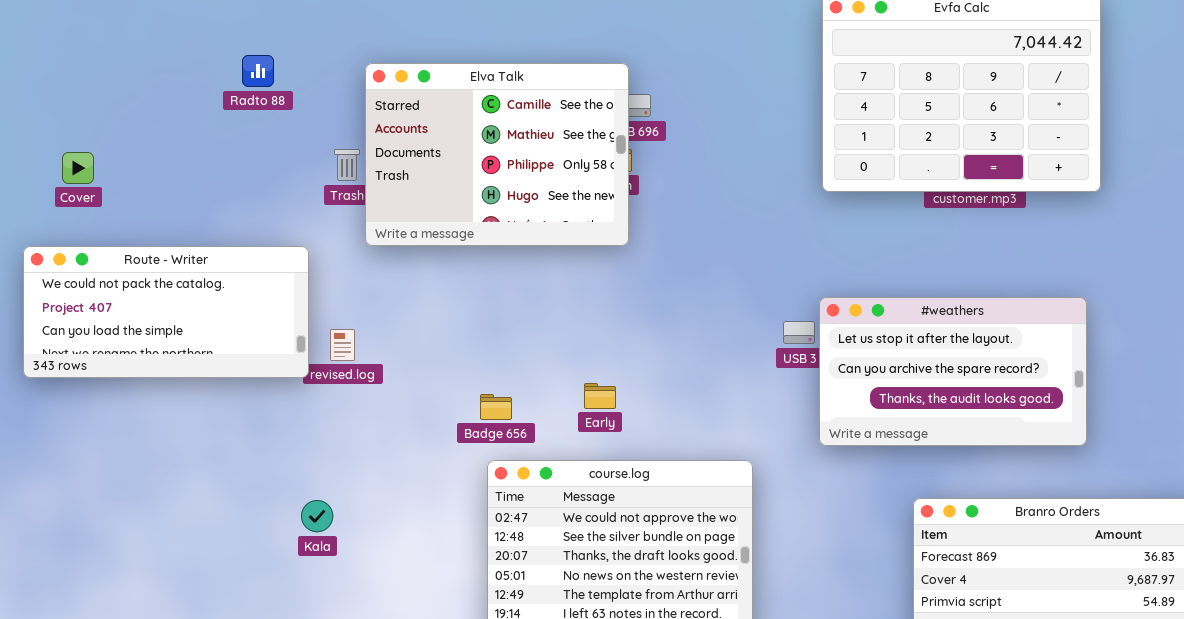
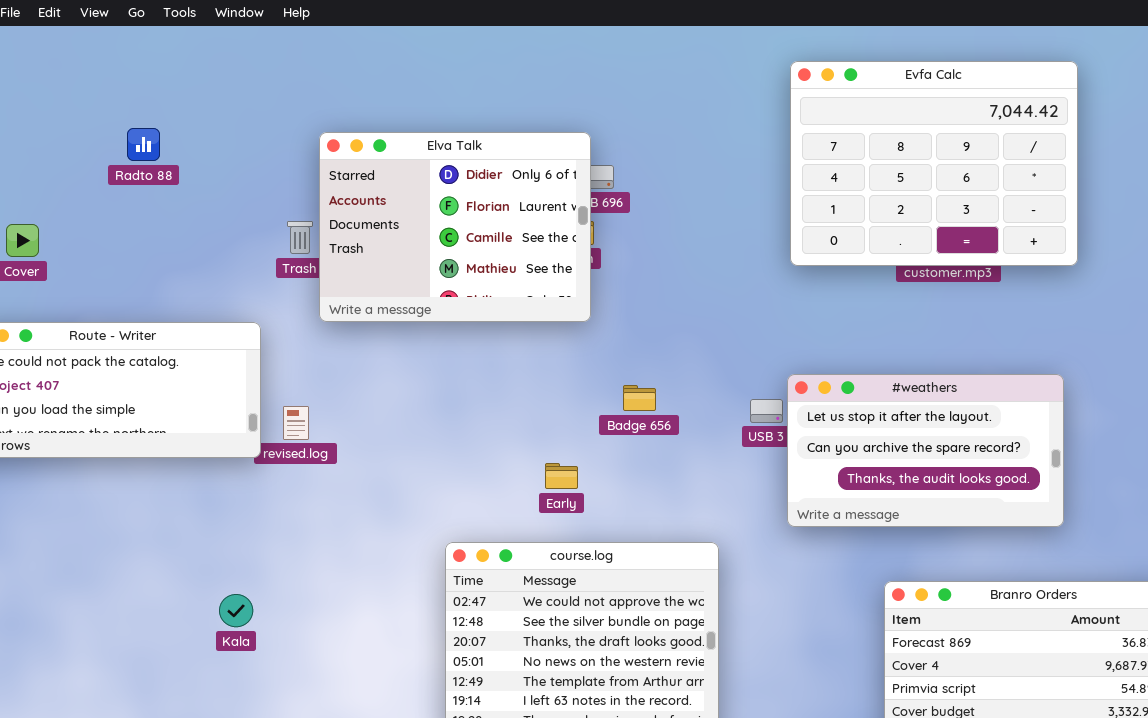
Radto 88: [242,55,274,87] -> [127,128,160,161], moved
Elva Talk: [365,63,629,246] -> [319,132,591,322], scrolled up 2 rows
Badge 656: [480,394,512,420] -> [623,385,656,411], moved
Kala: [301,500,333,532] -> [219,594,253,627], moved

